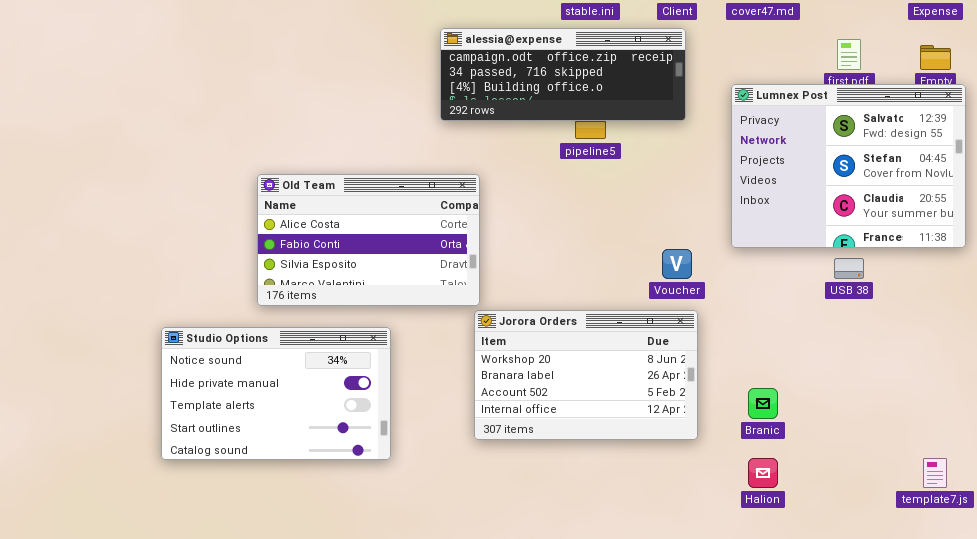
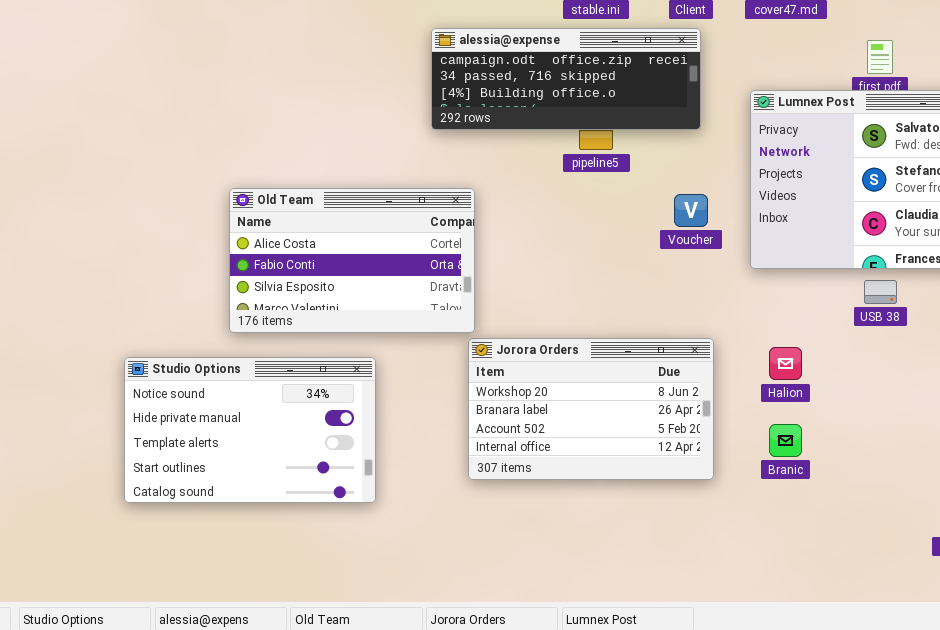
Voucher: [662,249,692,279] -> [674,194,708,227], moved
Halion: [748,458,778,488] -> [769,347,802,380], moved

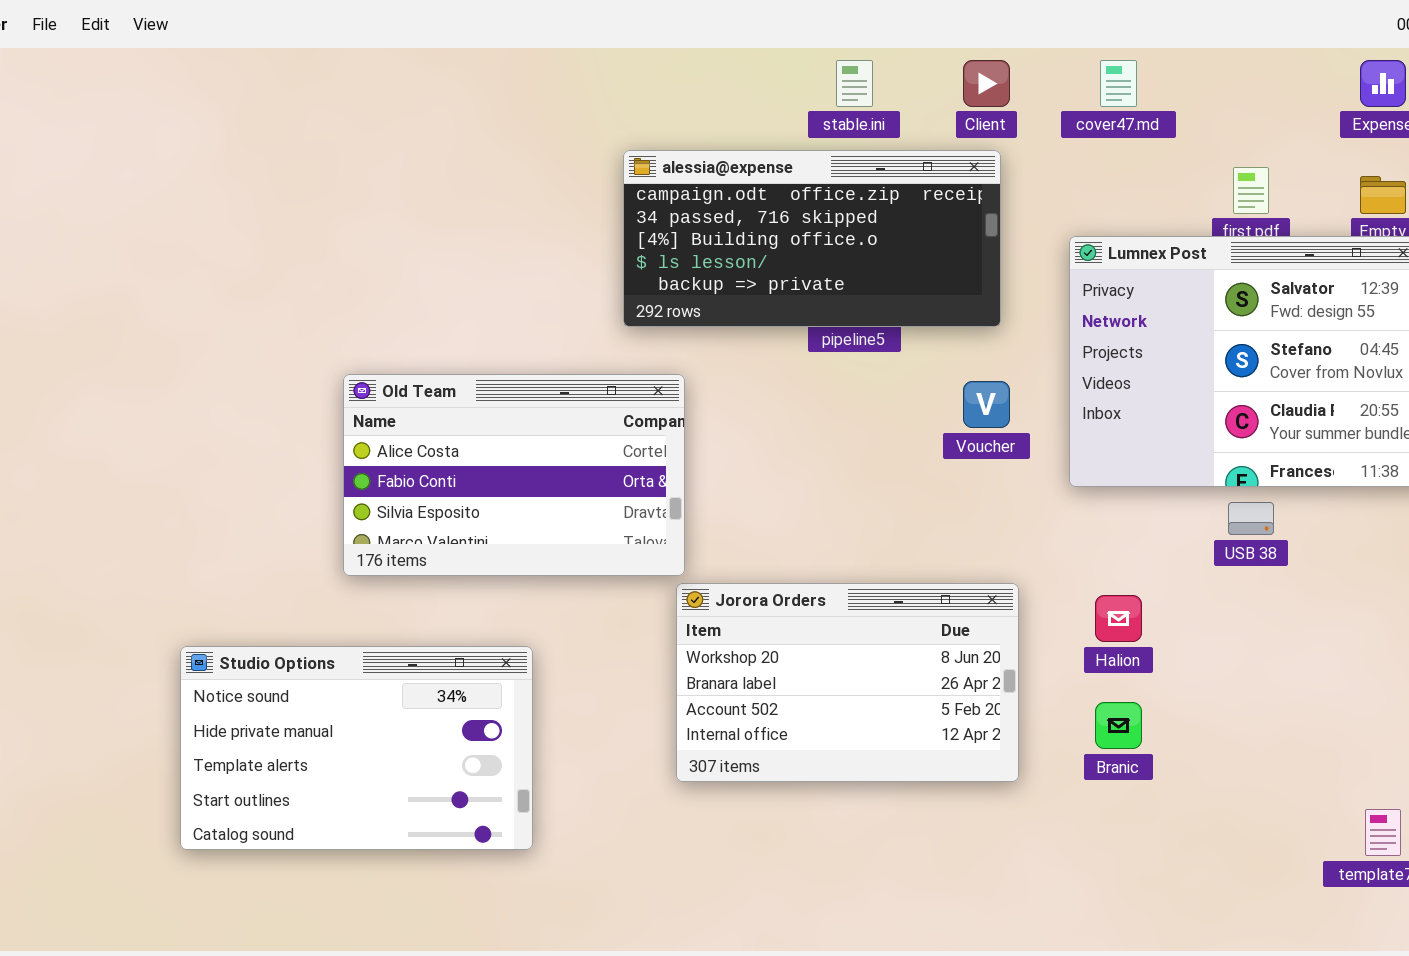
alessia@expense: [431,28,701,130] -> [623,150,1001,327], resized
Studio Options: [124,357,376,503] -> [180,646,533,850], moved

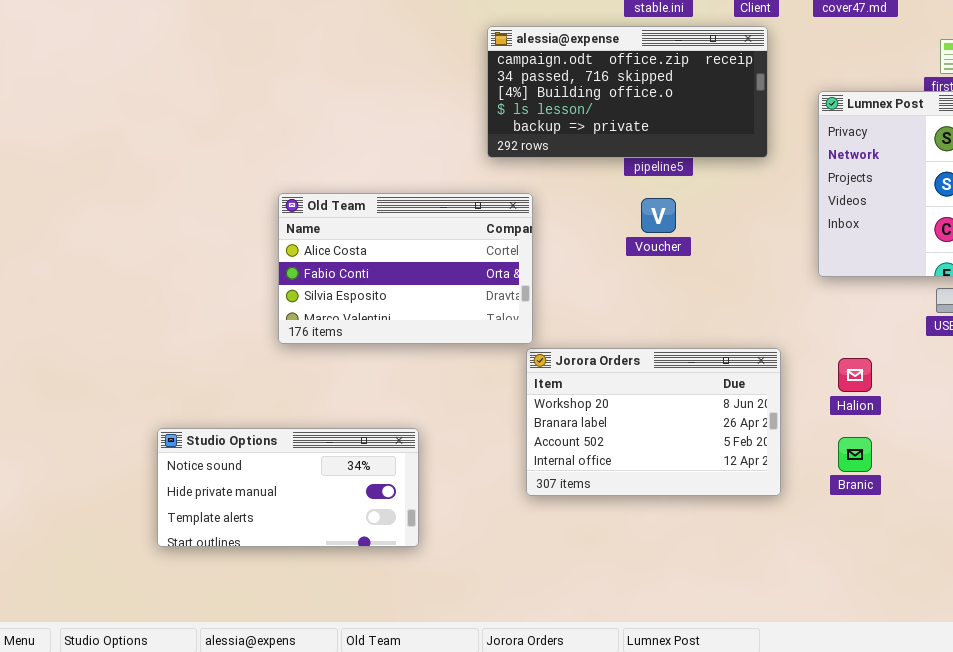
Voucher: [963,381,1010,428] -> [641,198,676,233], moved
Studio Options: [180,646,533,850] -> [157,428,419,547], resized

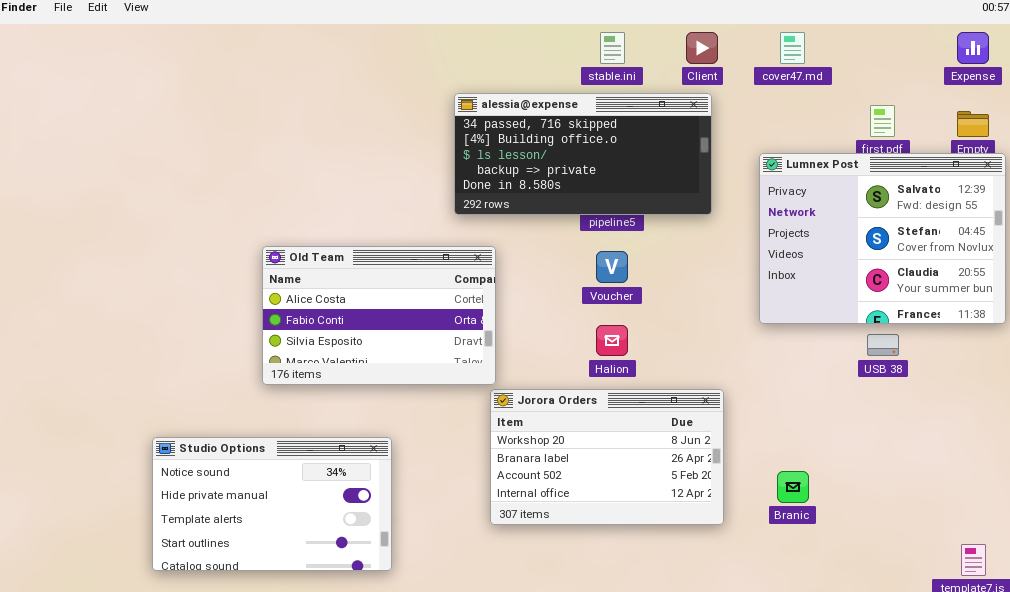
alessia@expense: [487,26,768,158] -> [454,93,712,215], scrolled down 1 row
Halion: [838,358,872,392] -> [596,325,628,356], moved
Studio Options: [157,428,419,547] -> [152,437,392,571], resized

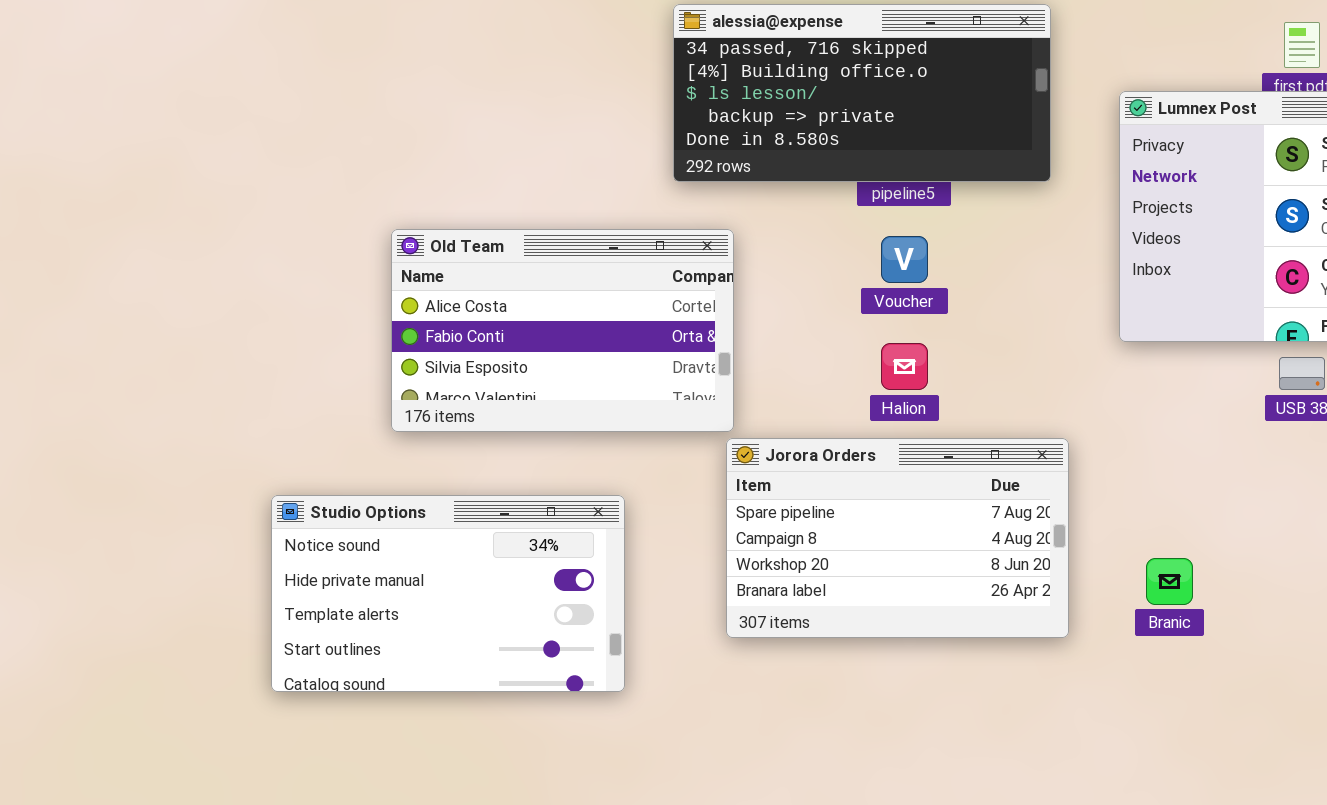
Jorora Orders: [490,389,724,525] -> [726,438,1069,638], scrolled up 2 rows
Studio Options: [152,437,392,571] -> [271,495,625,692], moved

